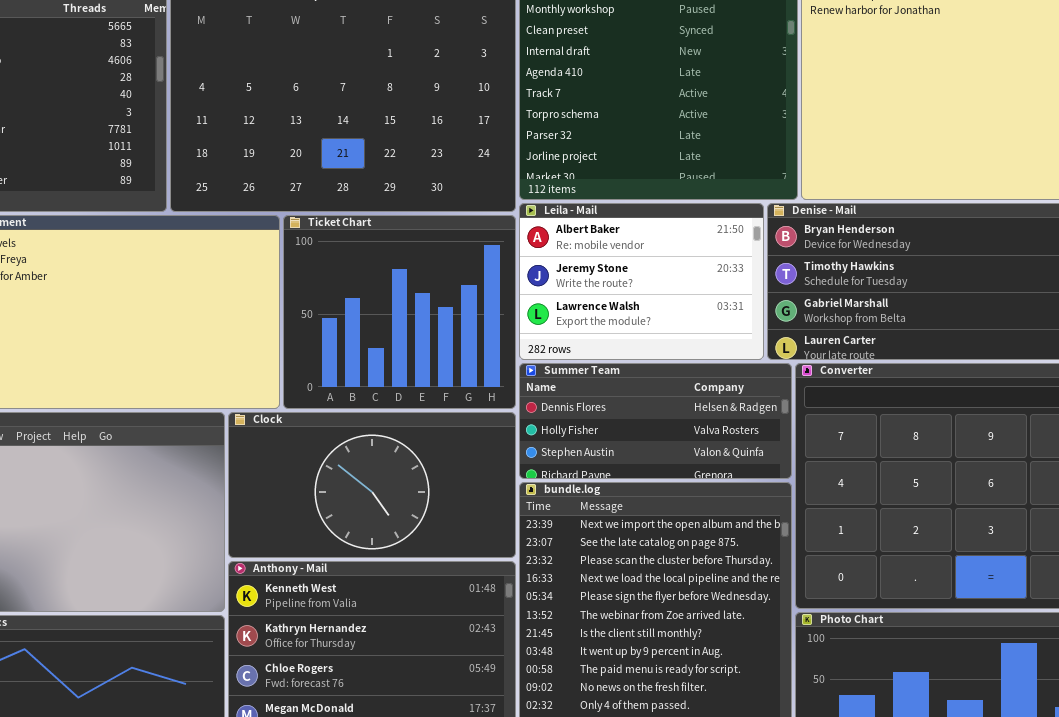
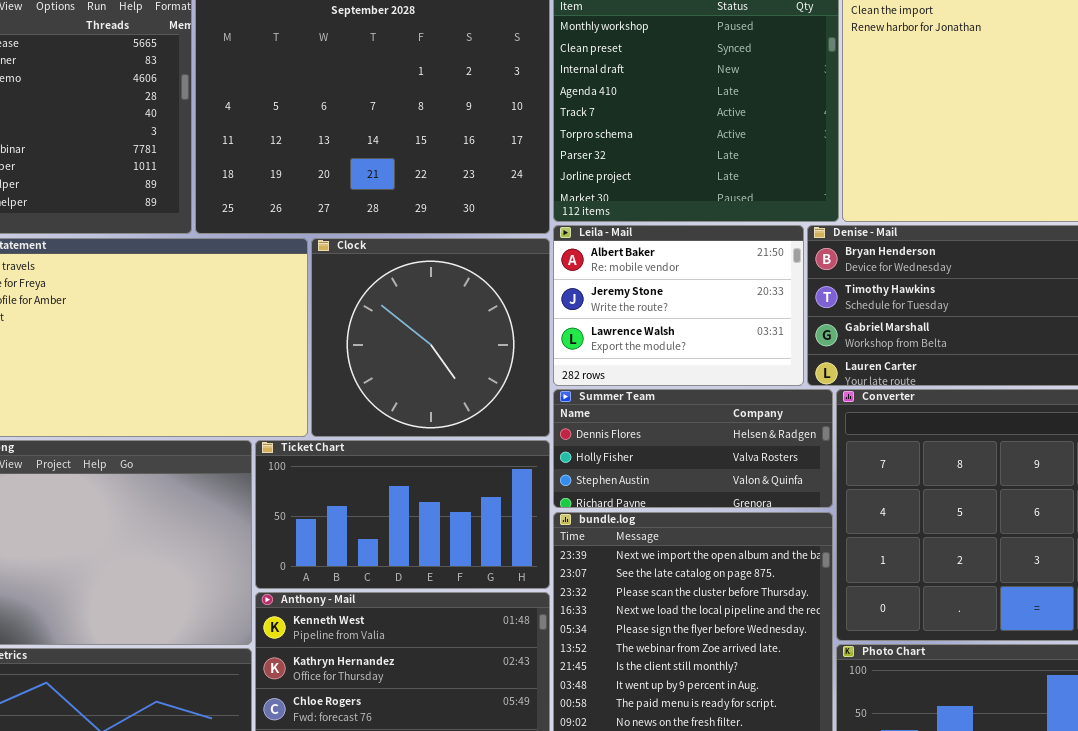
Ticket Chart: [283,215,516,409] -> [255,440,550,589], moved, resized
Clock: [228,412,516,558] -> [311,238,550,437], moved, resized

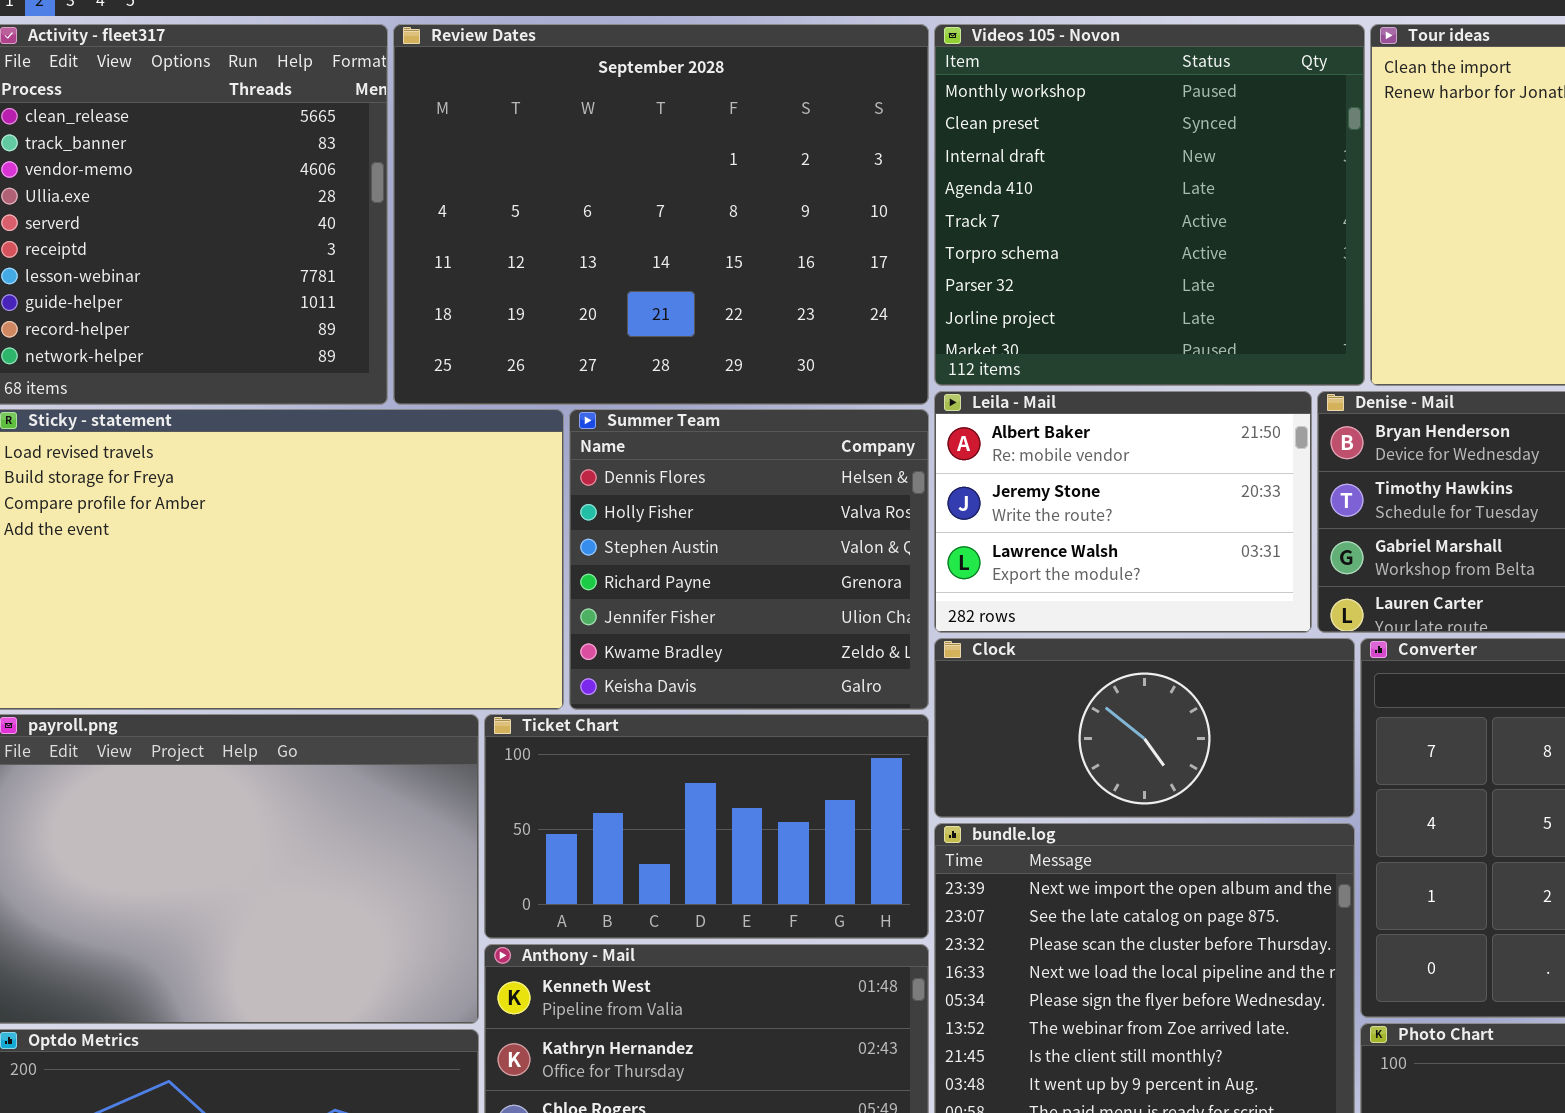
Clock: [311,238,550,437] -> [934,638,1355,818], moved, resized
Summer Team: [553,389,833,508] -> [569,409,929,710], moved, resized

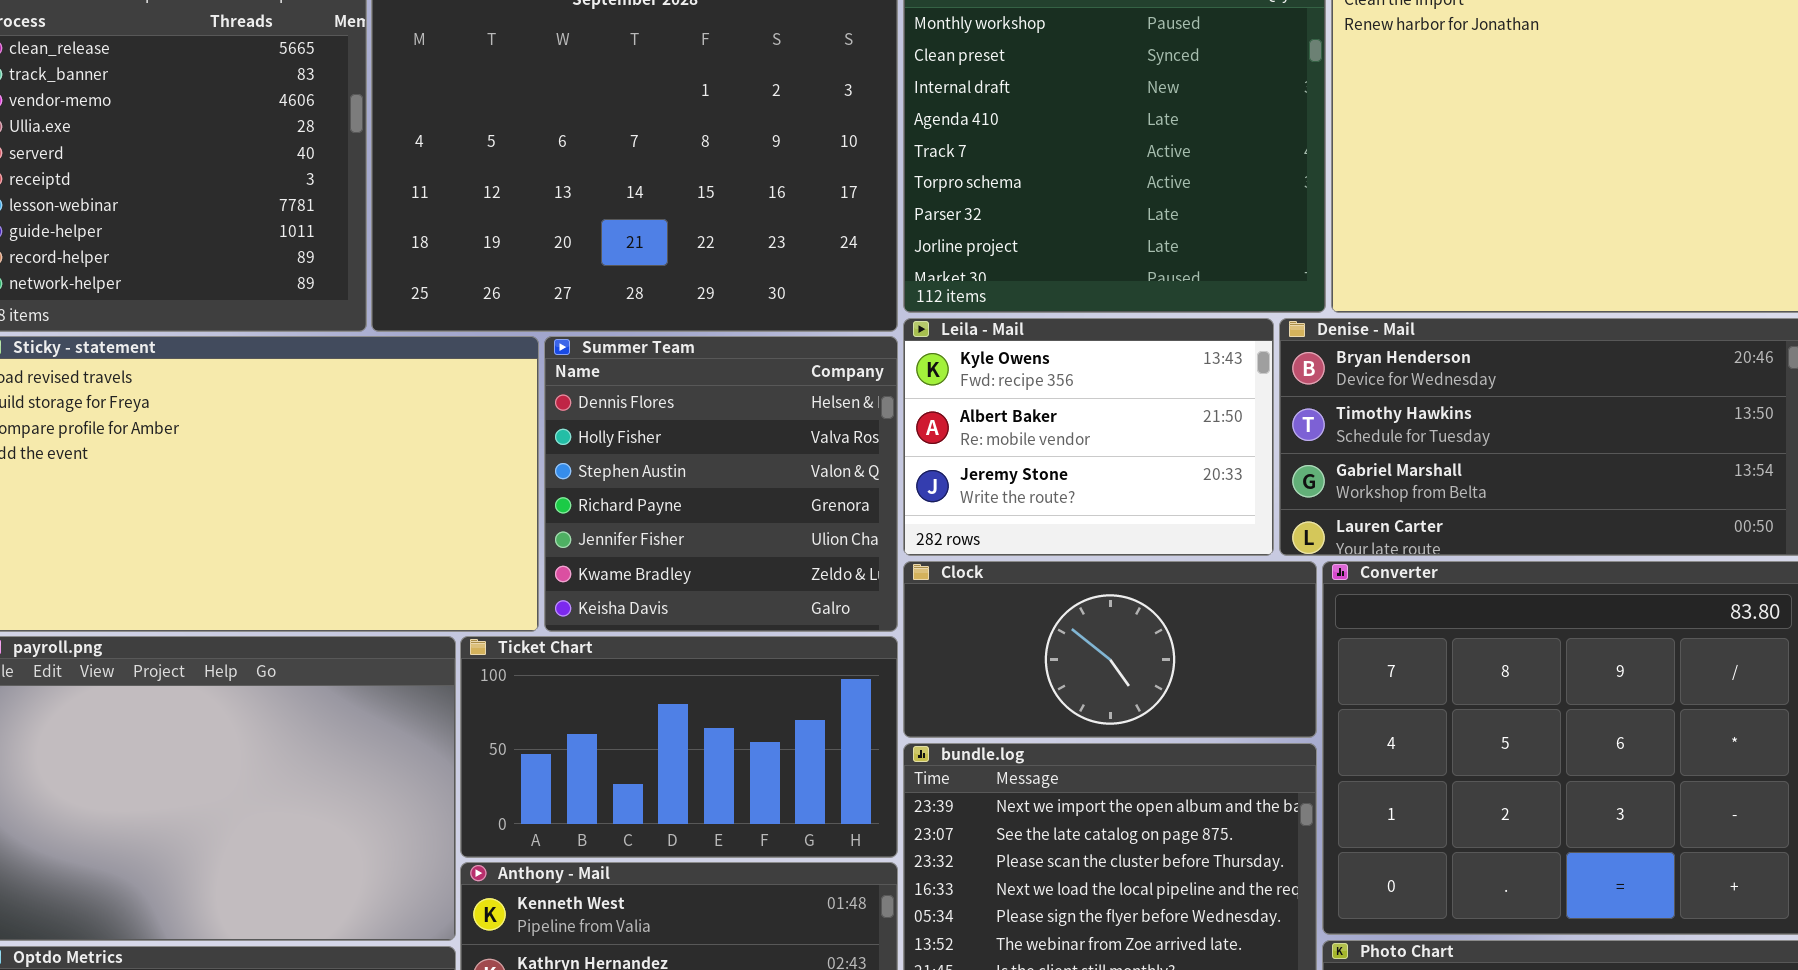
Leila - Mail: [934,391,1312,633] -> [903,318,1274,556], scrolled up 1 row

